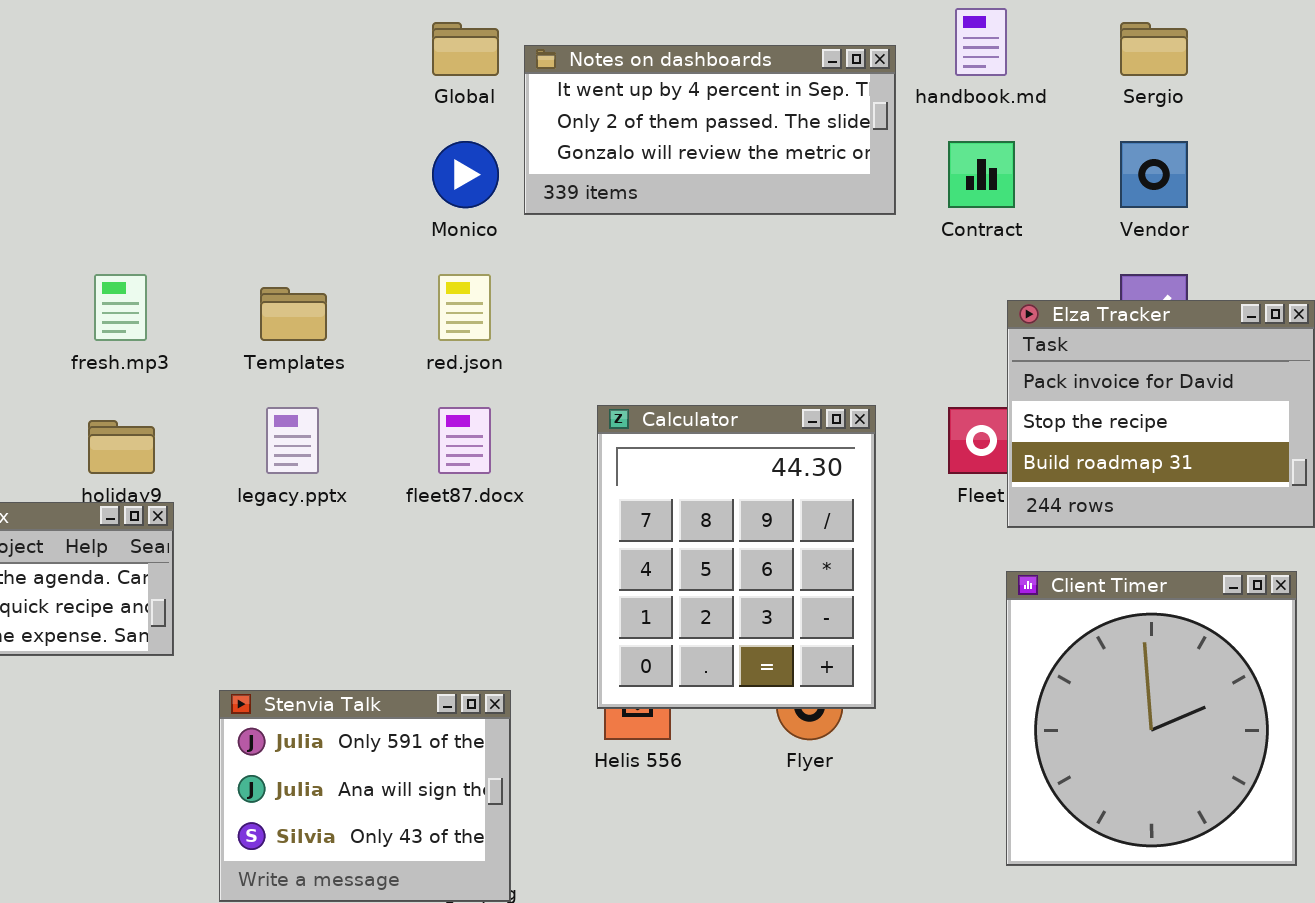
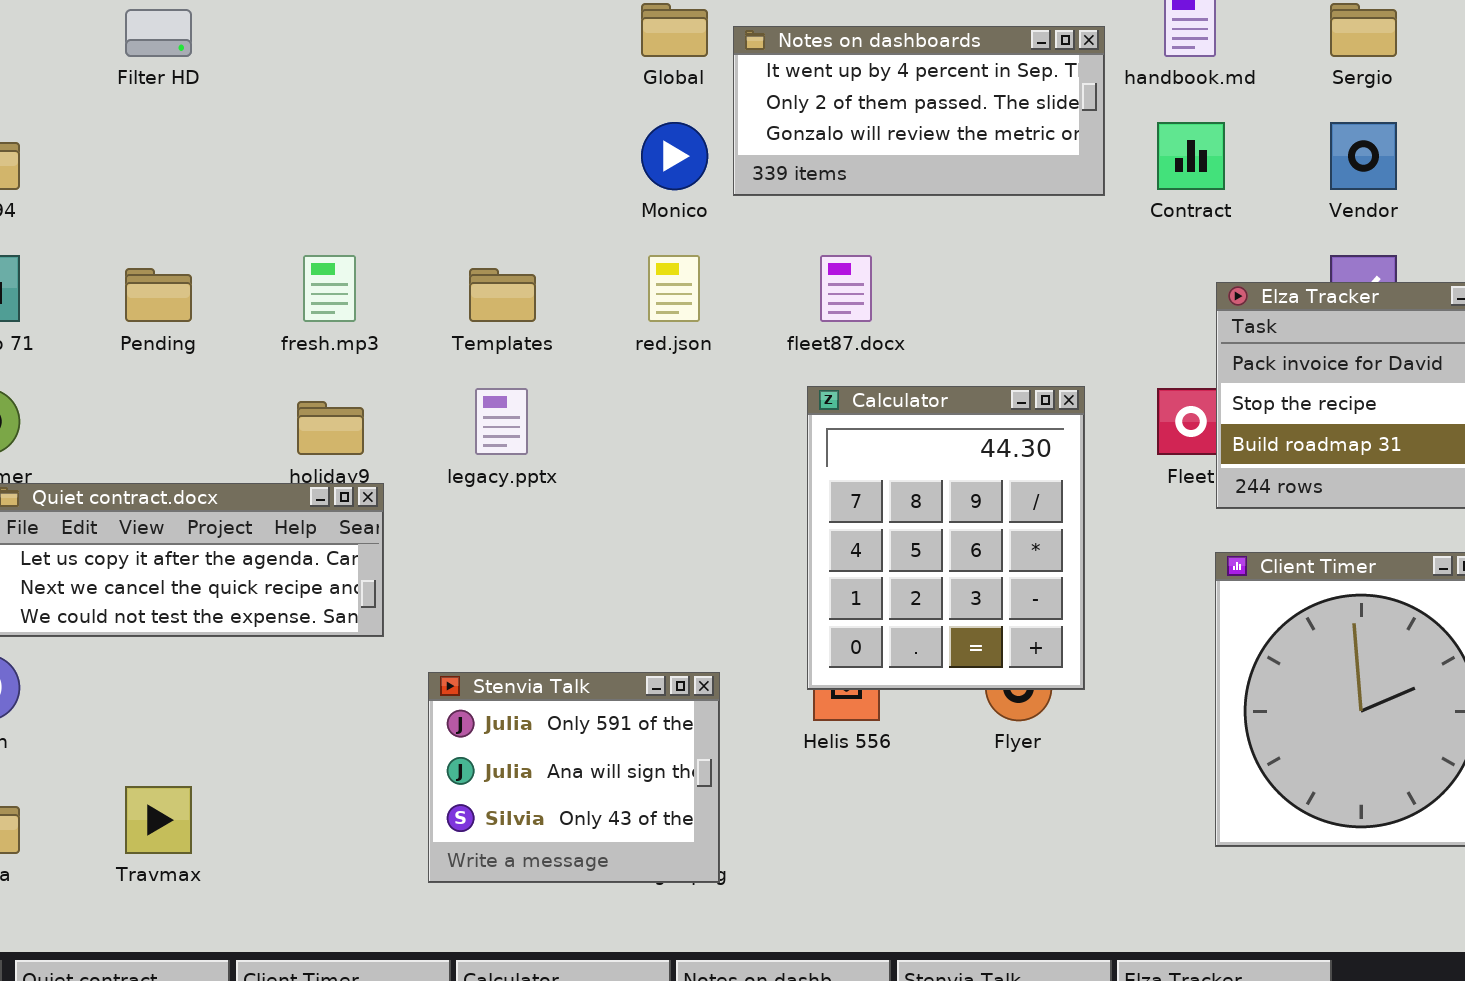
fleet87.docx: [438,407,491,474] -> [820,255,872,322], moved

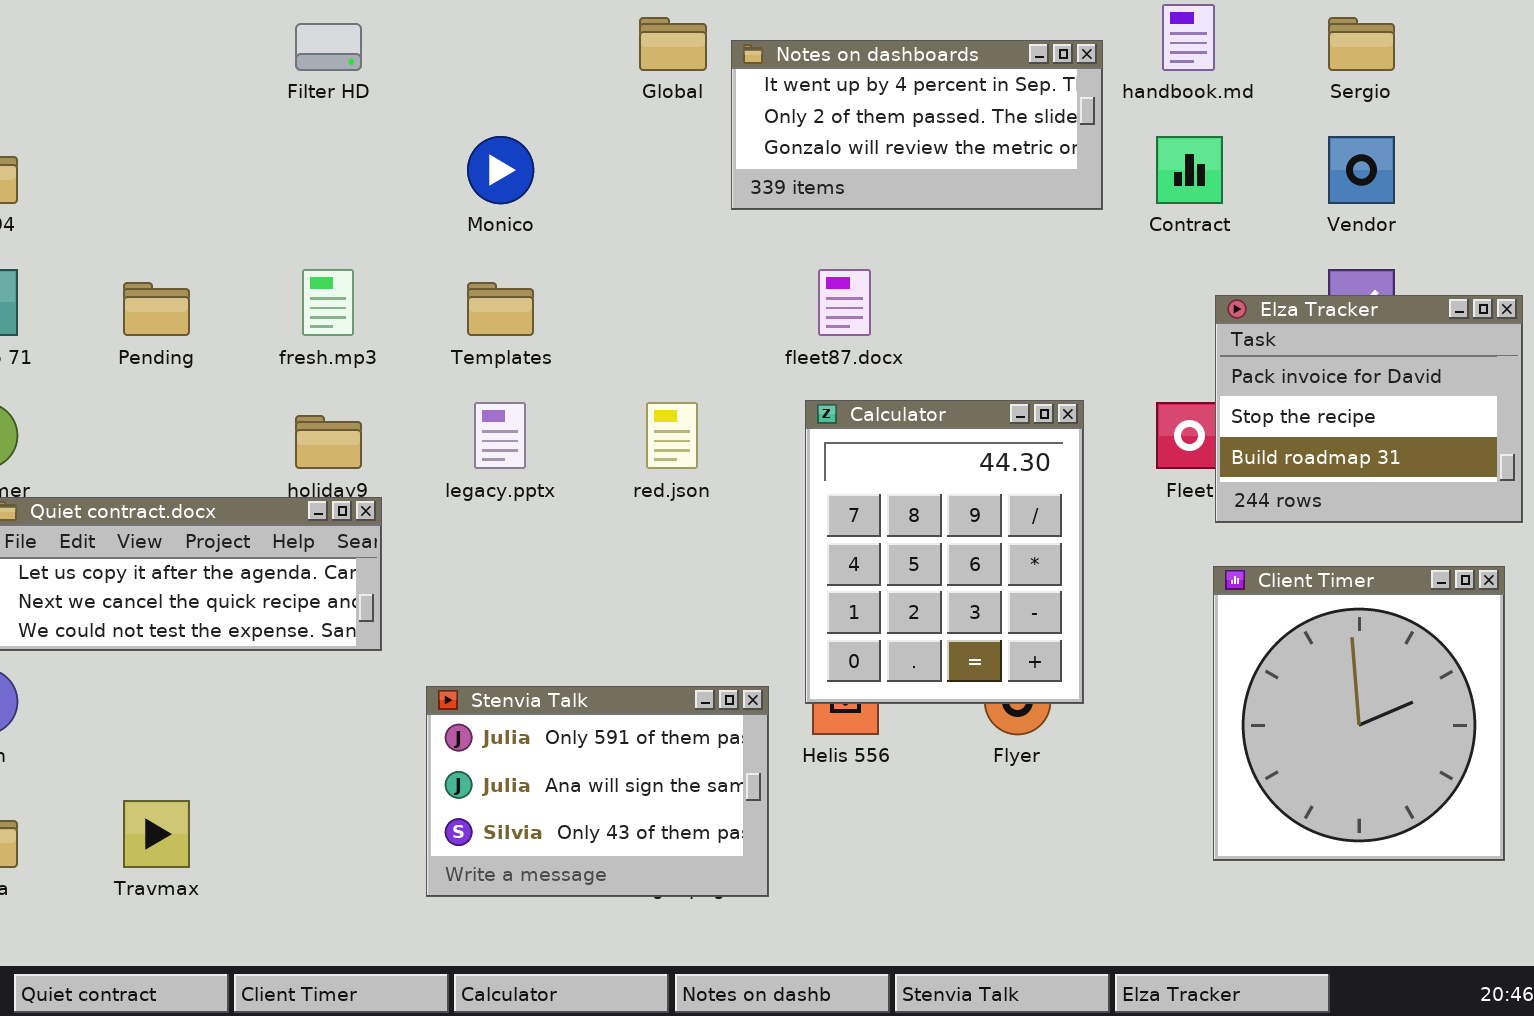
Filter HD: [125,9,192,57] -> [295,23,362,71], moved
Monico: [641,122,708,190] -> [467,136,534,204], moved
red.json: [648,255,700,322] -> [646,402,698,469], moved
Stenvia Talk: [428,672,720,883] -> [426,686,769,897], resized

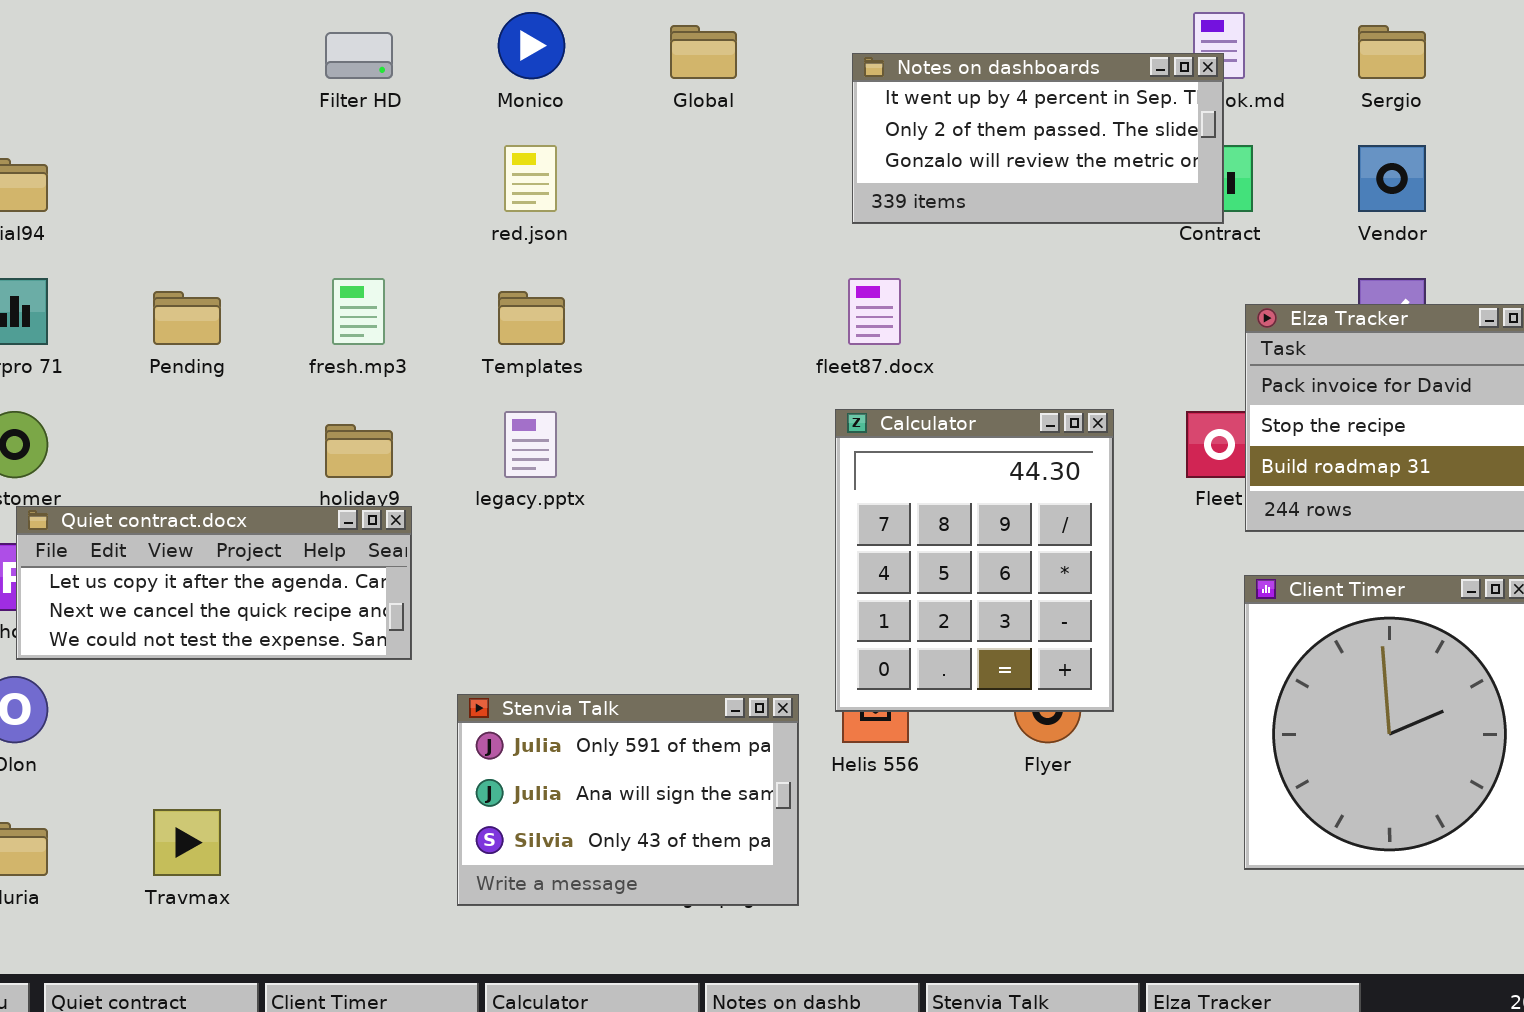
Notes on dashboards: [731,40,1103,210] -> [852,53,1224,224], moved
Monico: [467,136,534,204] -> [498,12,565,79], moved
red.json: [646,402,698,469] -> [504,145,557,212], moved

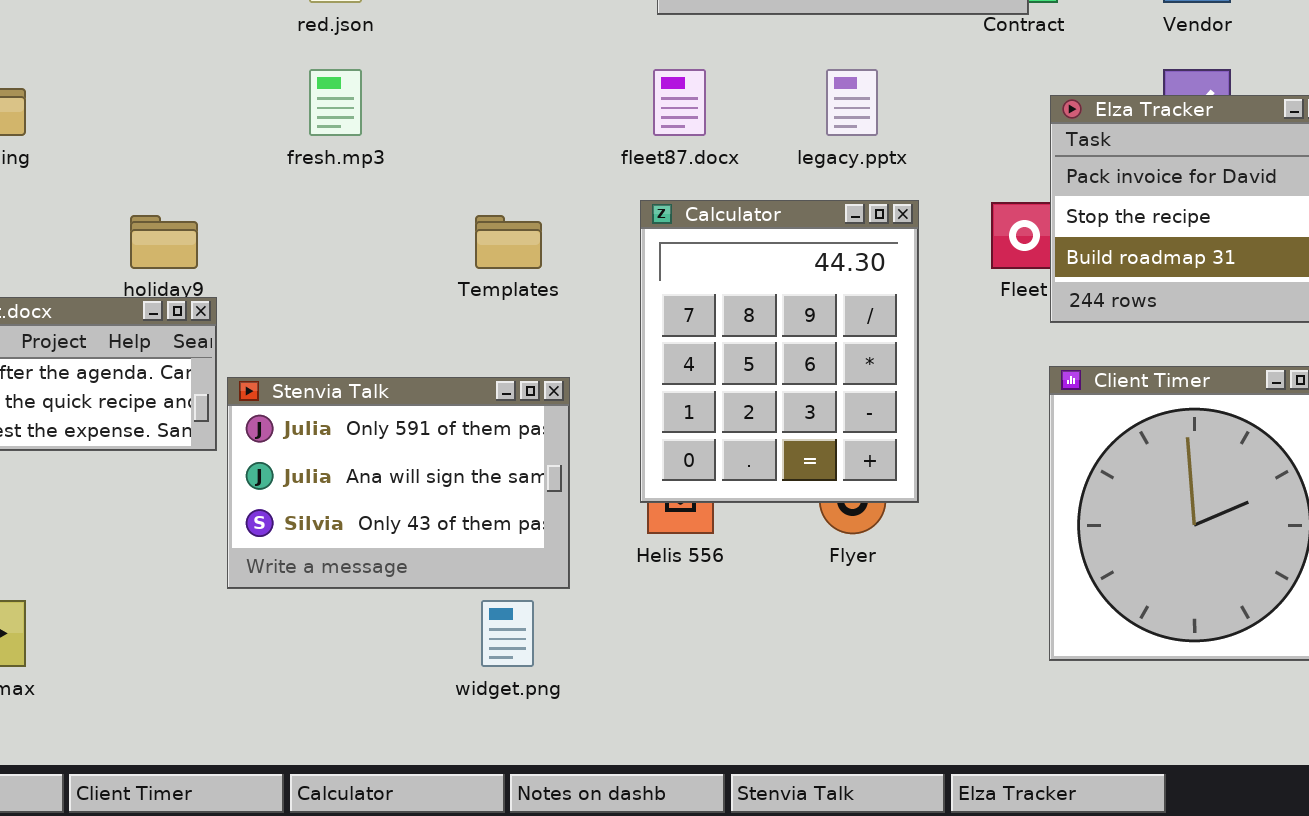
fresh.mp3: [332,278,385,345] -> [309,69,362,136], moved
Templates: [498,291,565,345] -> [475,215,542,269], moved
legacy.pptx: [504,411,557,478] -> [826,69,878,136], moved
Stenvia Talk: [457,694,799,906] -> [227,377,570,589], moved

